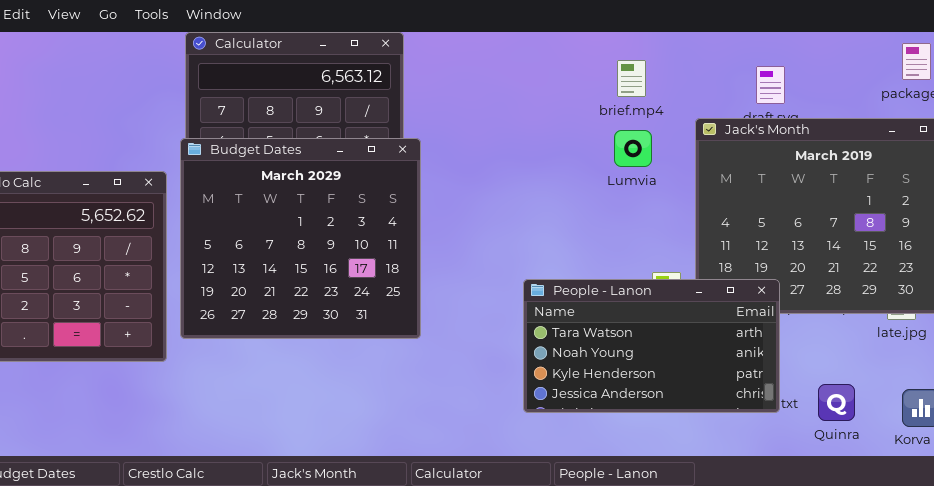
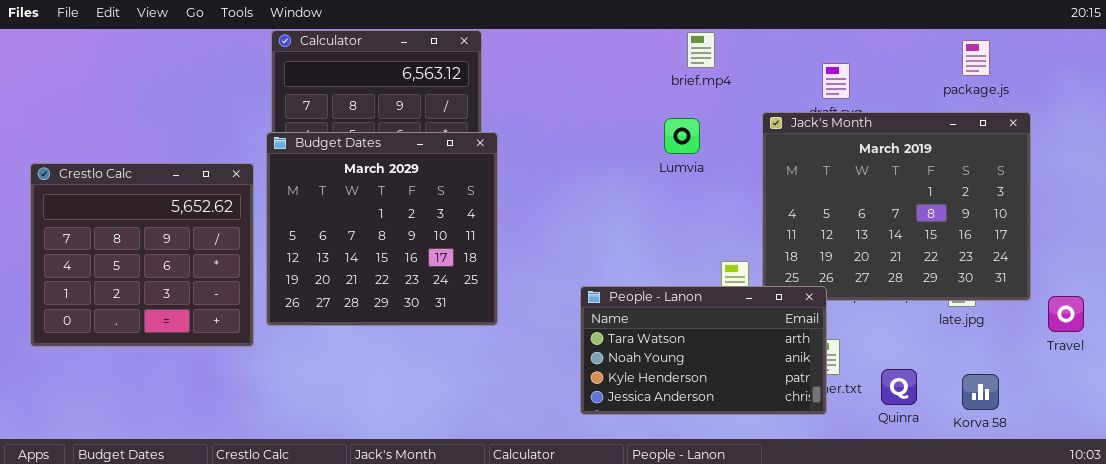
brief.mp4: [617,60,646,97] -> [687,32,715,68], moved
Lumvia: [614,130,652,167] -> [664,118,700,154], moved
People - Lanon: [523,279,780,413] -> [580,286,827,415], moved

